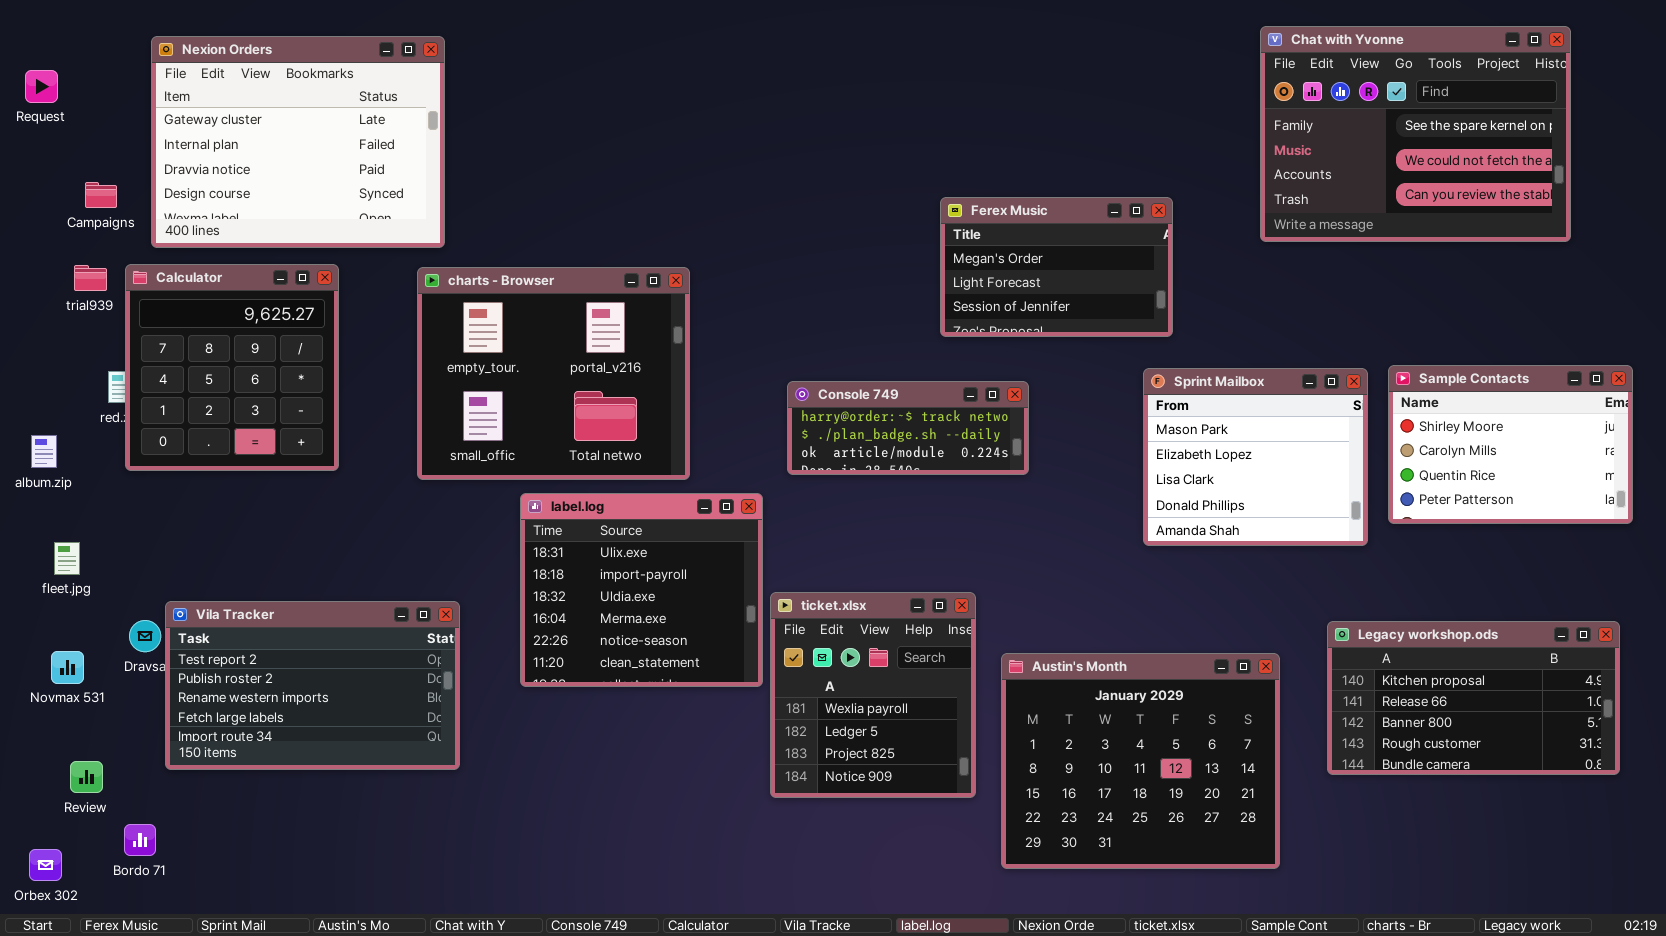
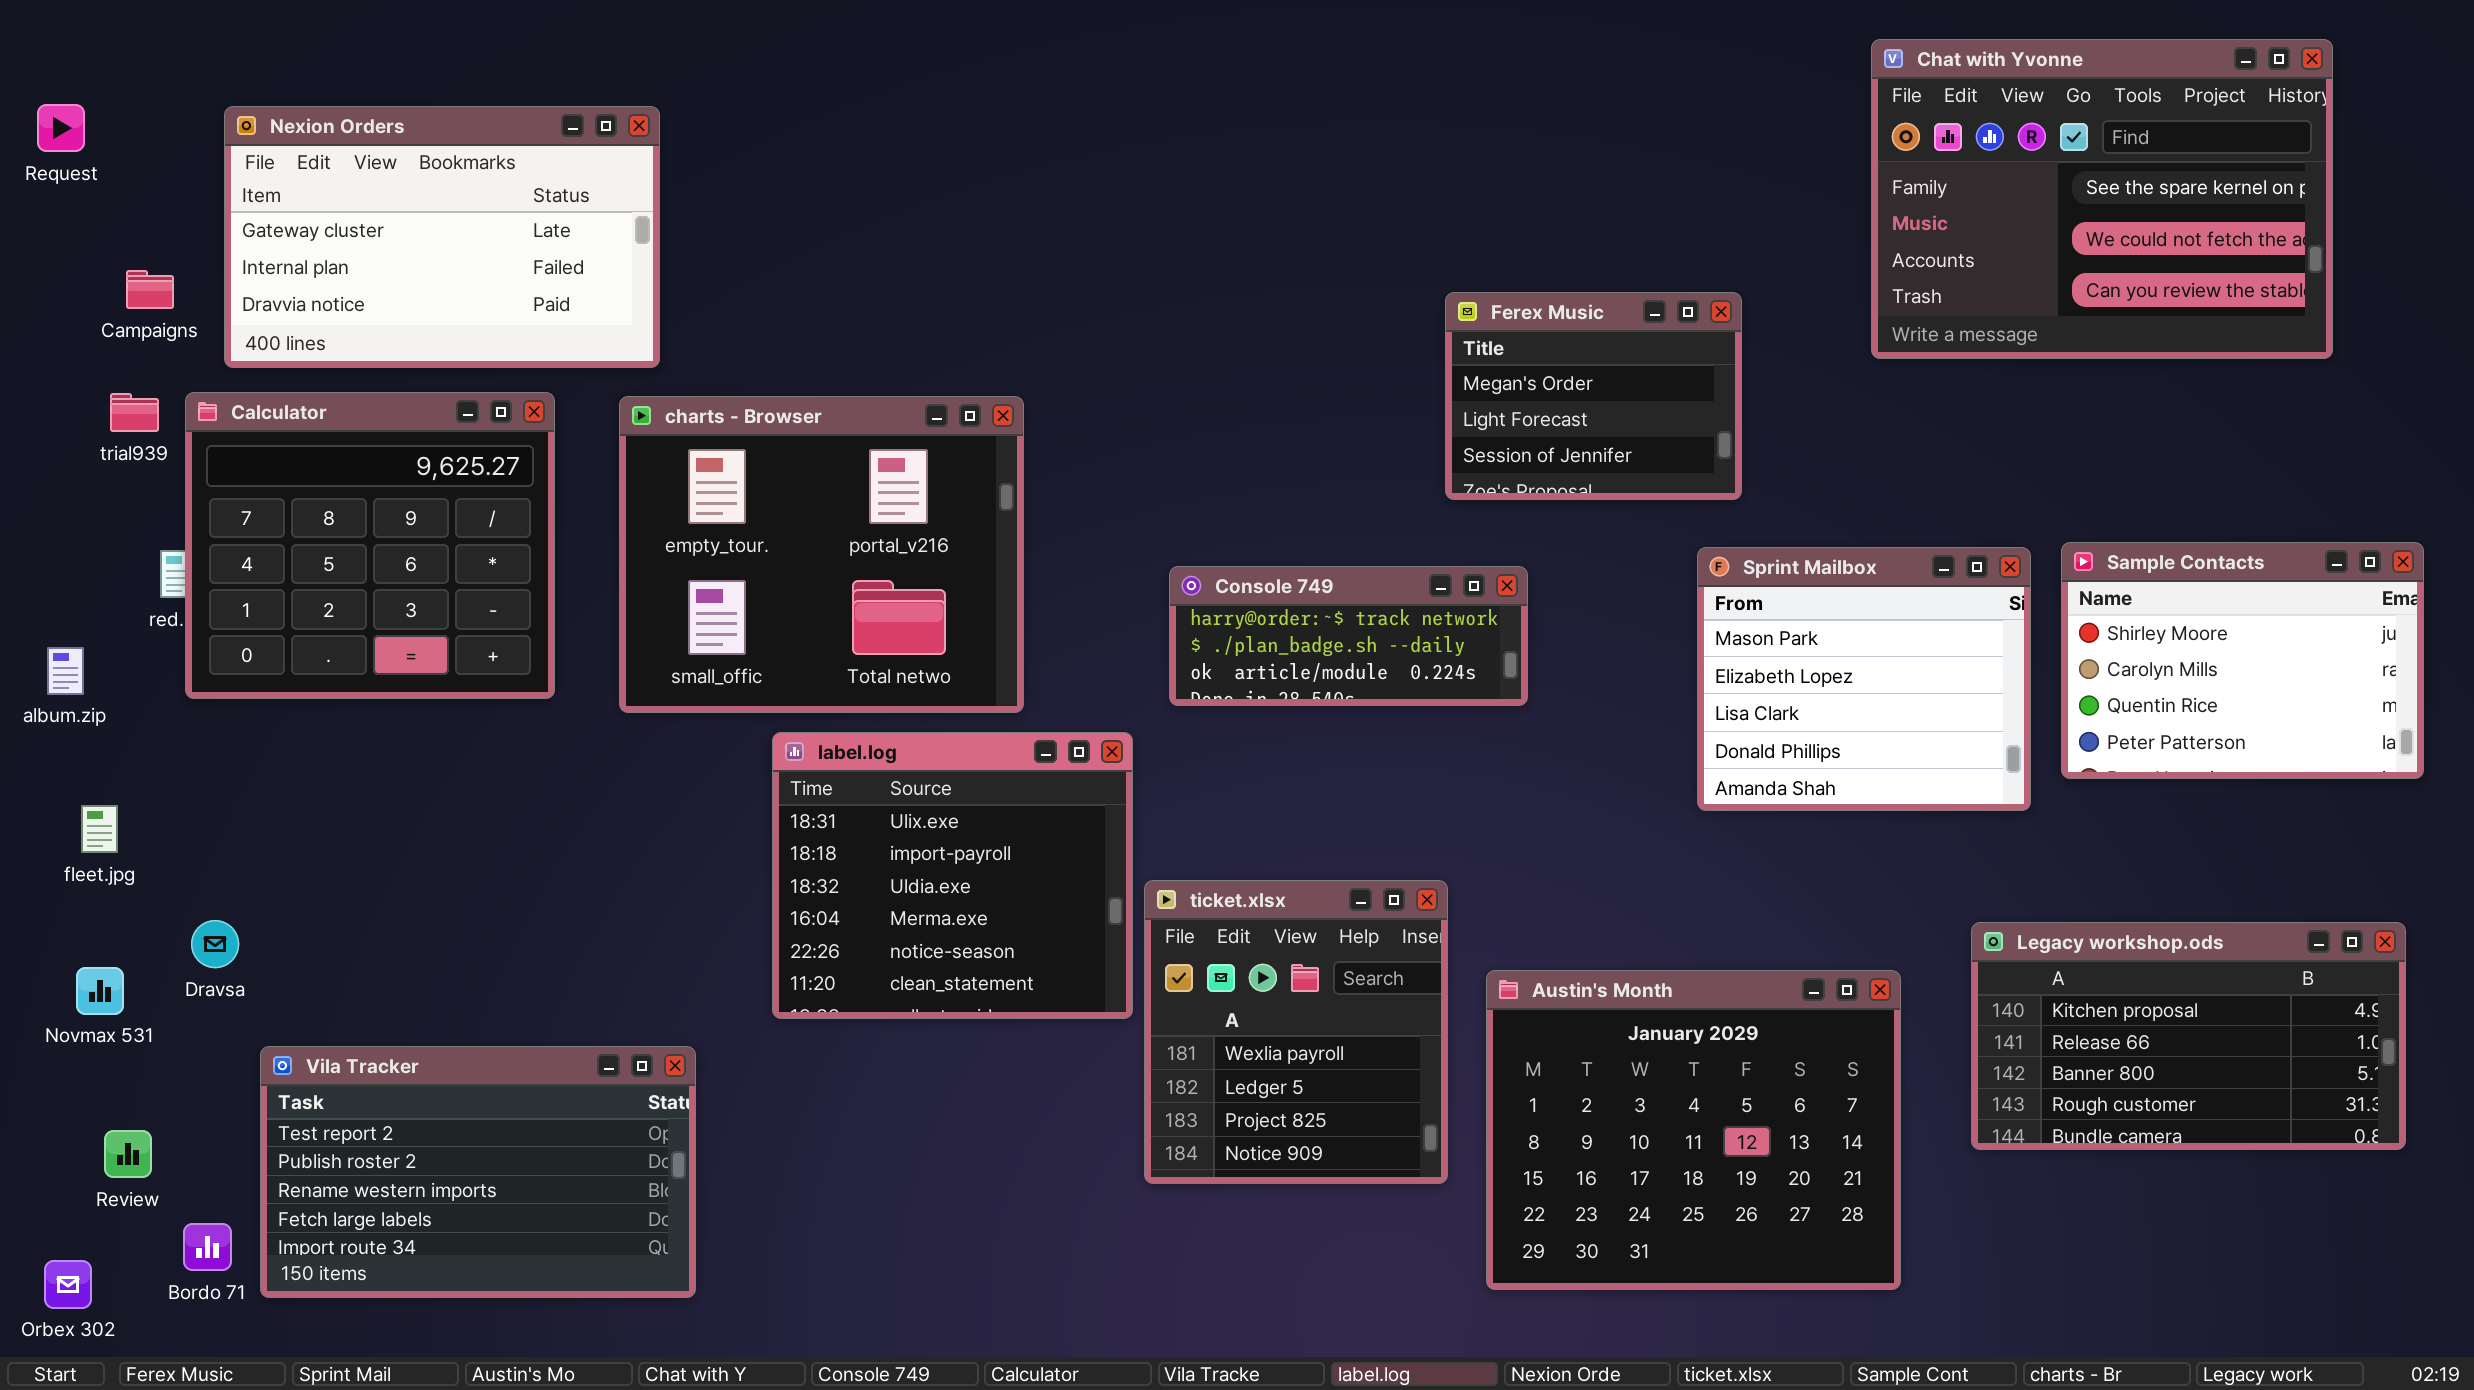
Nexion Orders: [151,36,445,248] -> [224,106,660,368], resized
Ferex Music: [940,197,1173,337] -> [1445,292,1742,500], resized
Calculator: [125,264,339,471] -> [185,392,555,699], resized
Vila Tracker: [165,601,460,770] -> [260,1046,696,1298], moved

